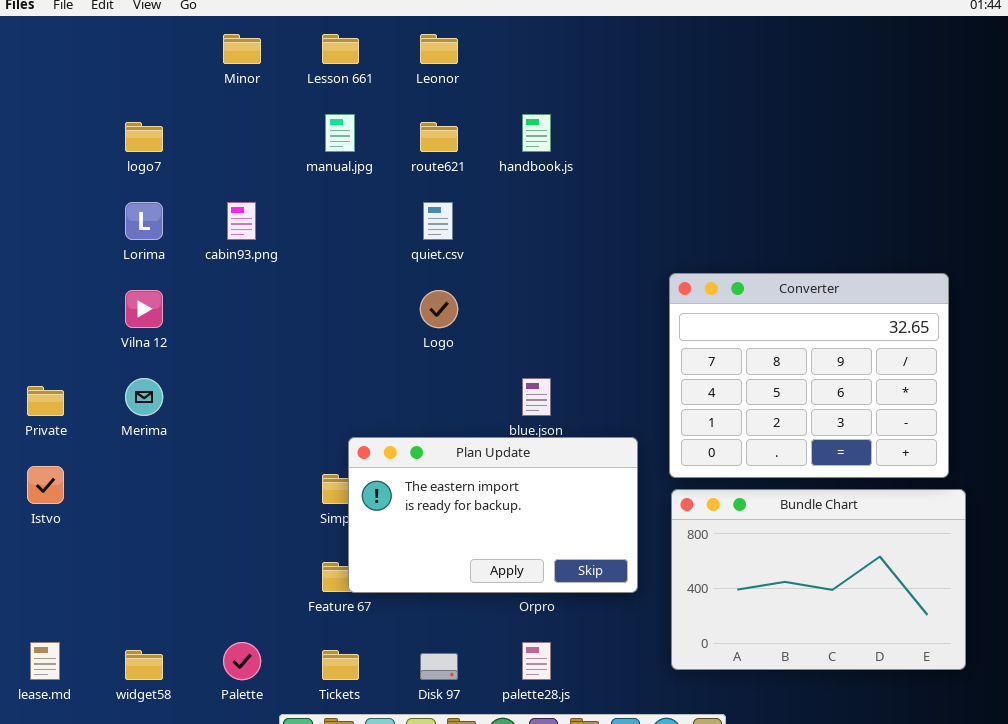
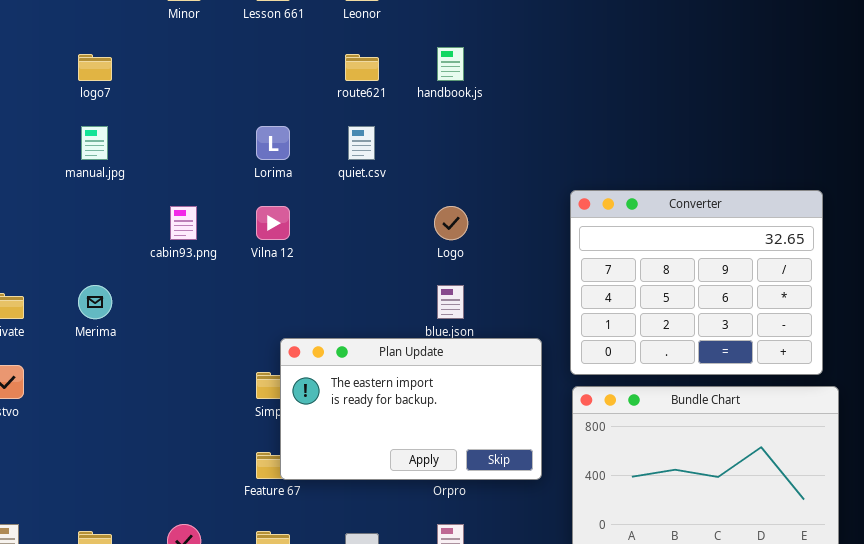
manual.jpg: [325,114,355,152] -> [81,126,108,160], moved
Lorima: [125,202,163,240] -> [256,126,290,160], moved
cabin93.png: [227,202,256,240] -> [170,206,197,240], moved
Vilna 12: [125,290,163,328] -> [256,206,290,240], moved
Logo: [420,290,458,328] -> [434,206,468,240], moved

